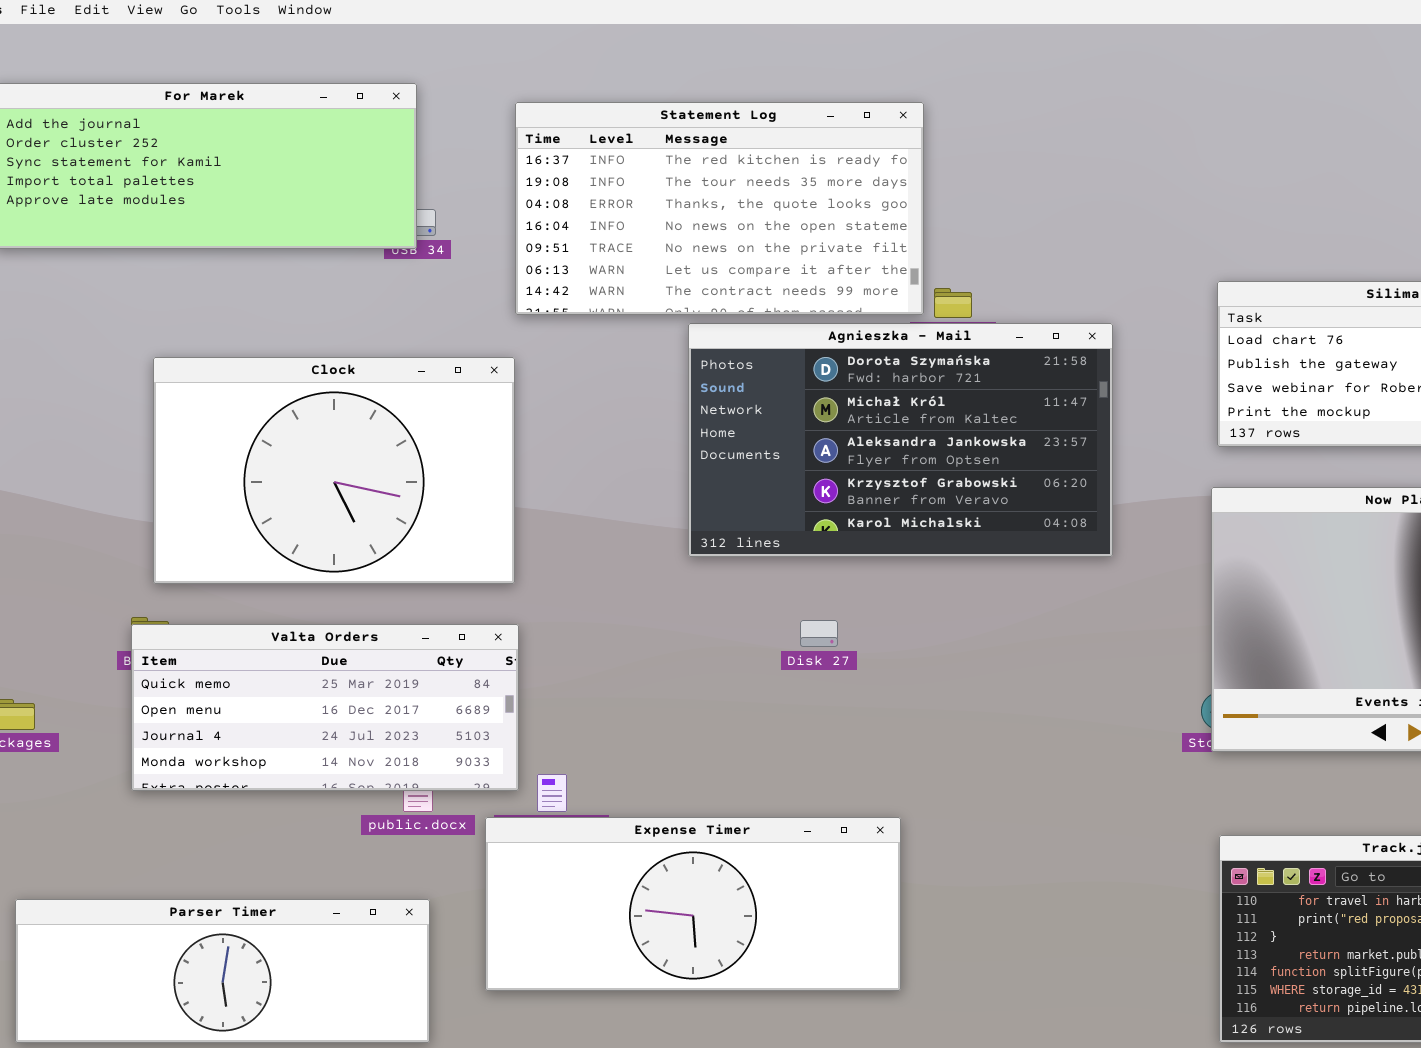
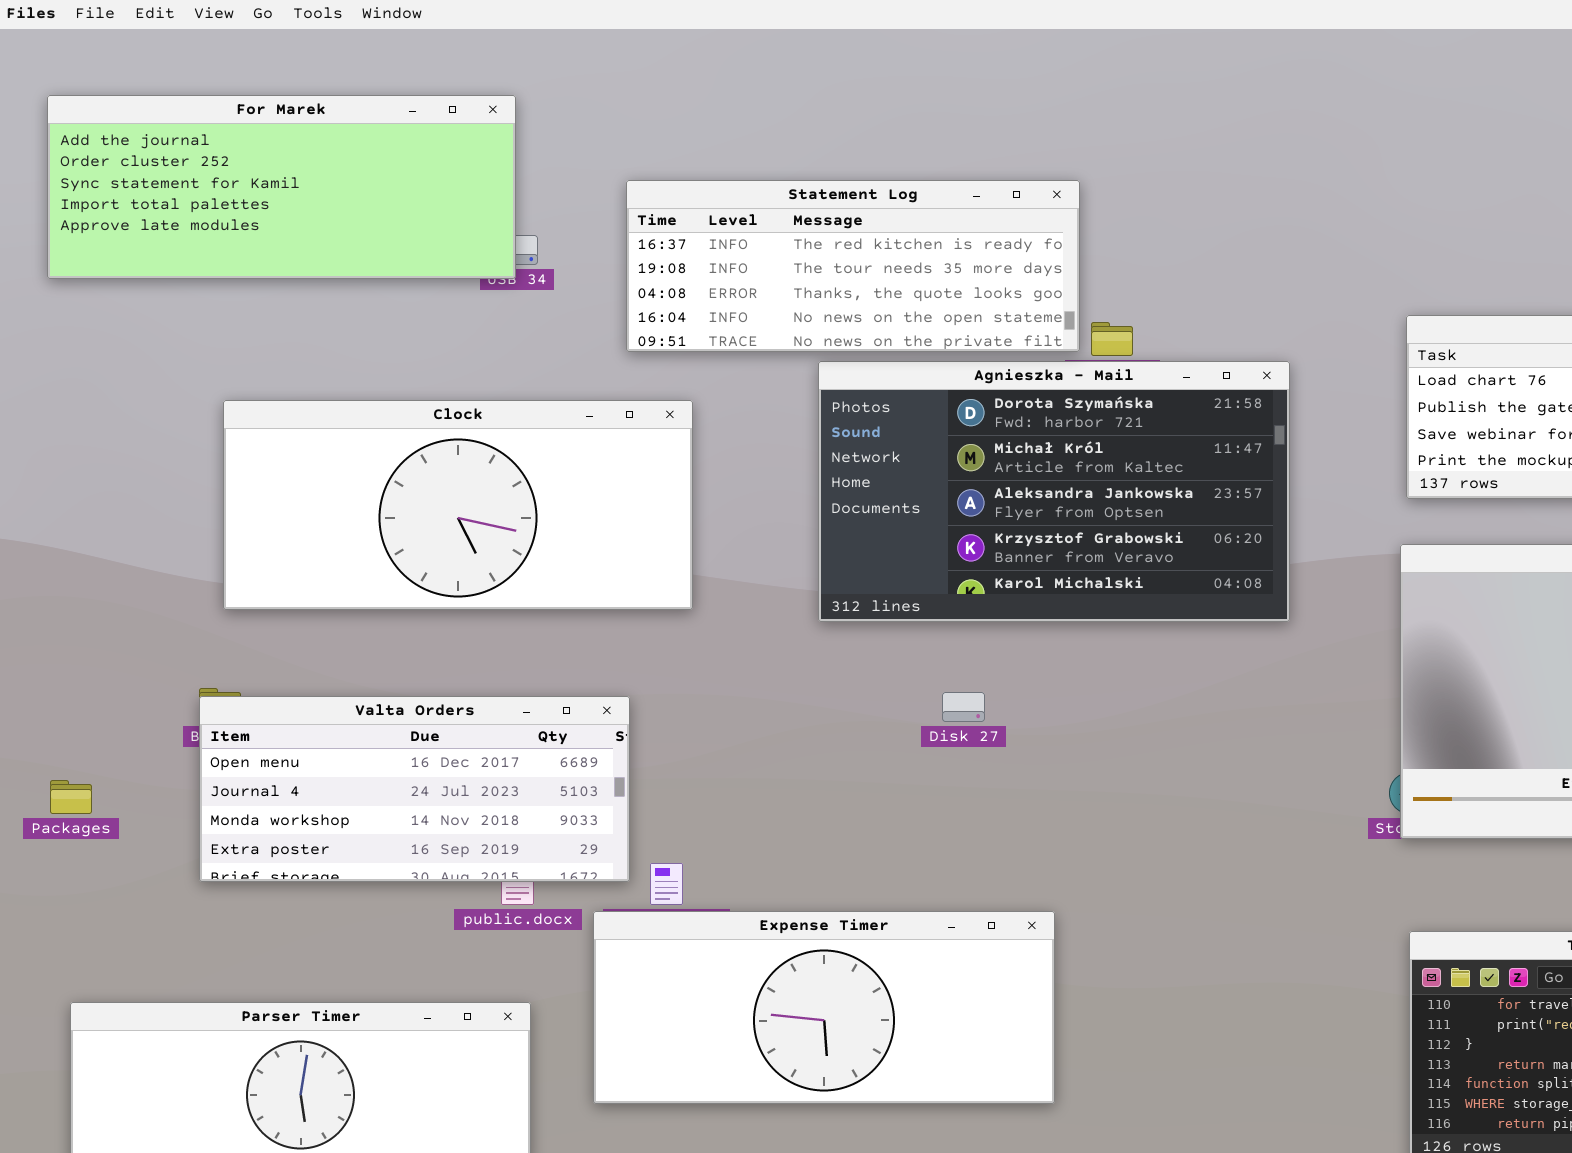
Statement Log: [515,102,924,315] -> [626,180,1080,352], resized
Clock: [153,357,515,584] -> [223,400,693,610], resized
Valta Orders: [131,624,519,791] -> [199,696,630,882], scrolled down 1 row

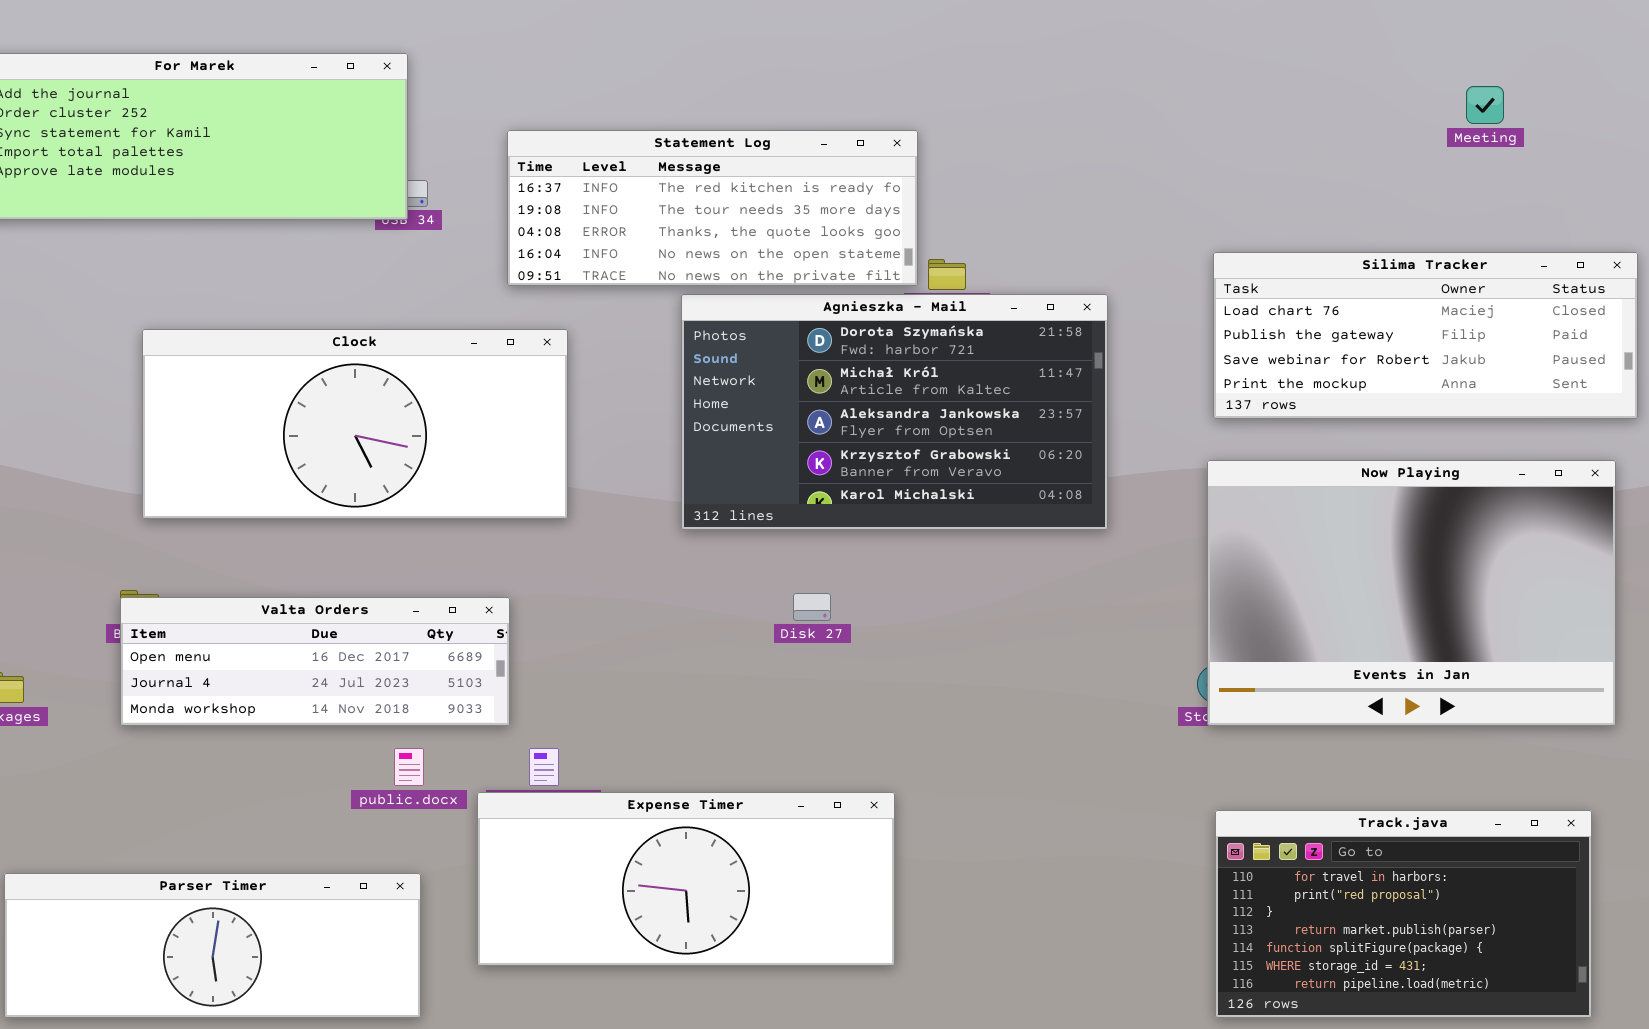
Valta Orders: [199,696,630,882] -> [120,597,510,726], resized

